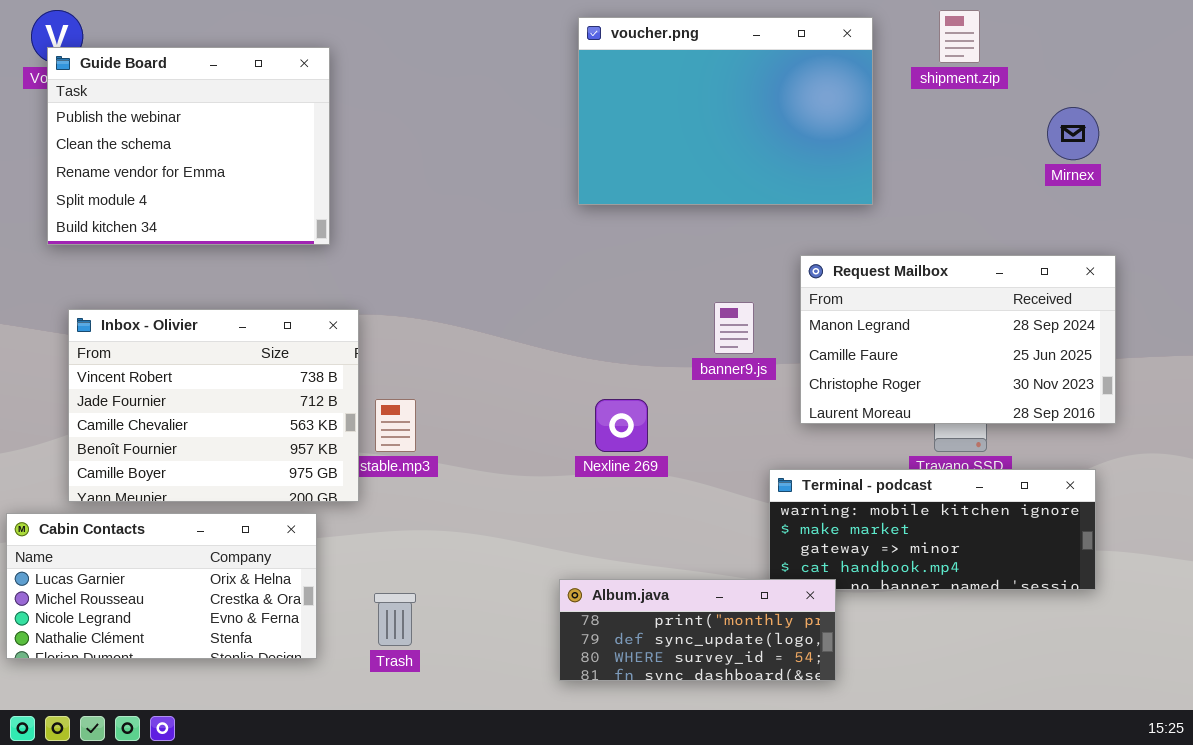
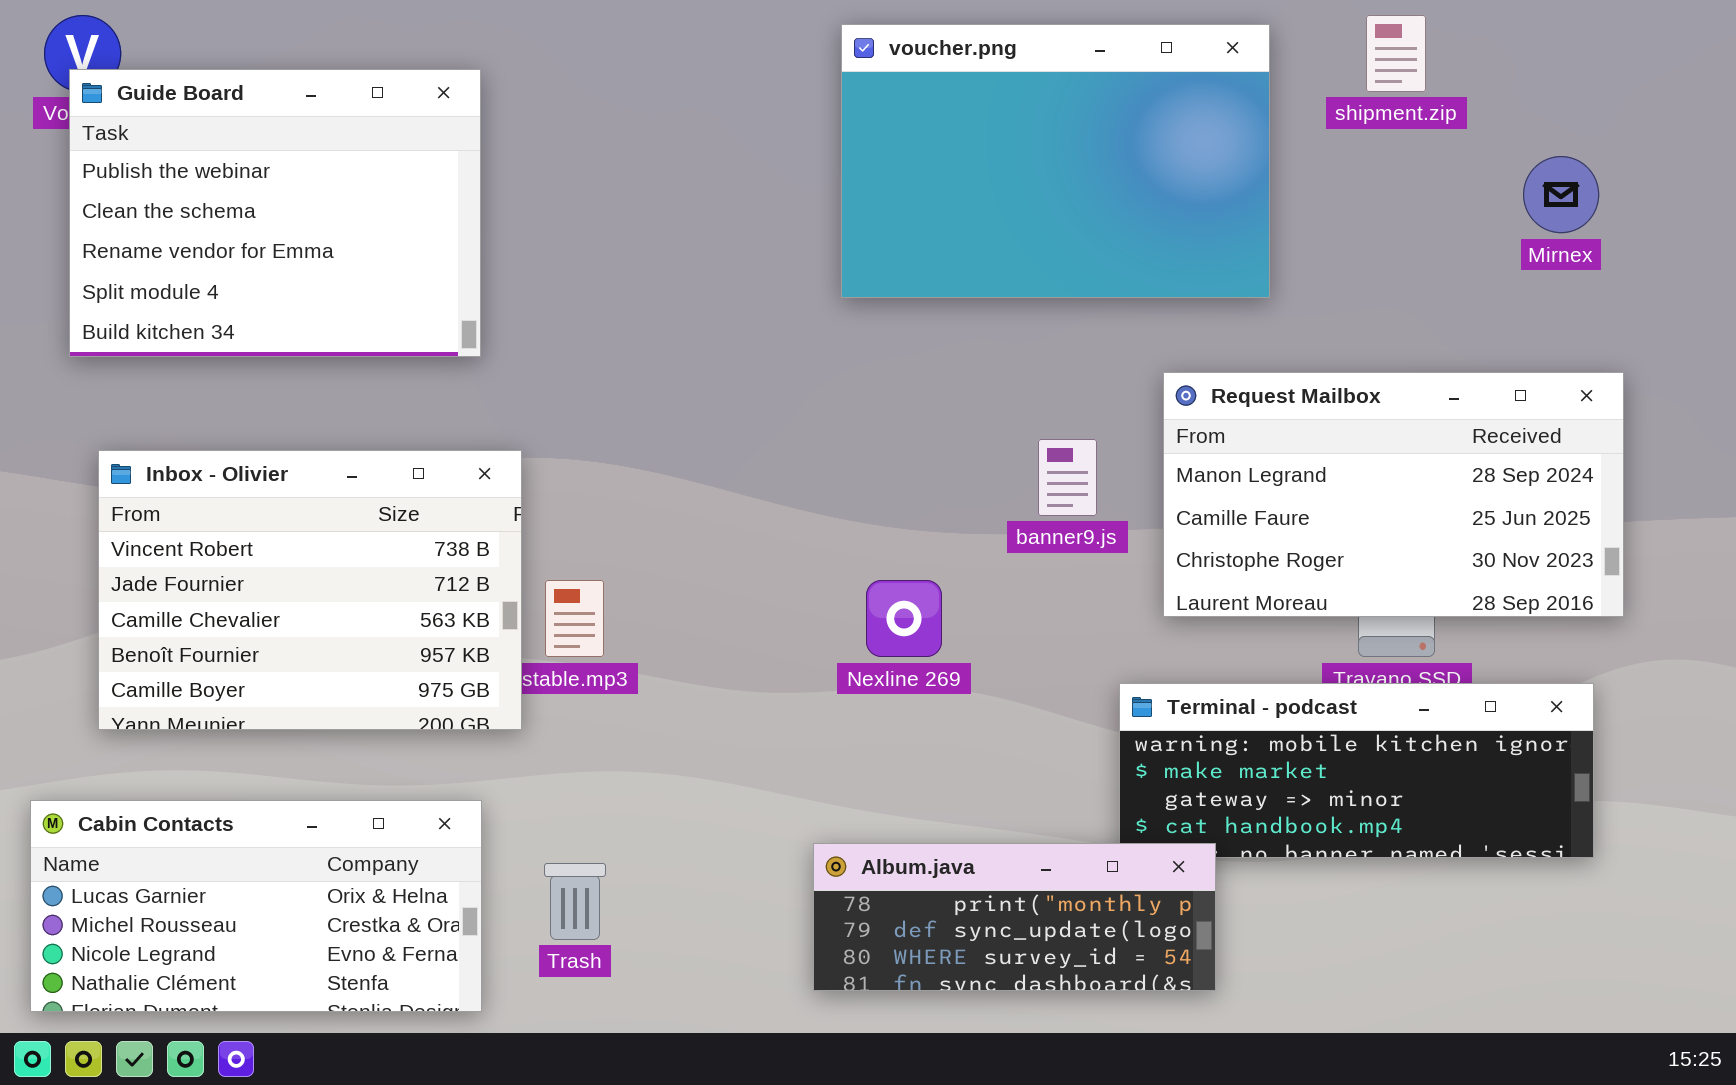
Cabin Contacts: [6,513,317,659] -> [30,800,482,1012], moved

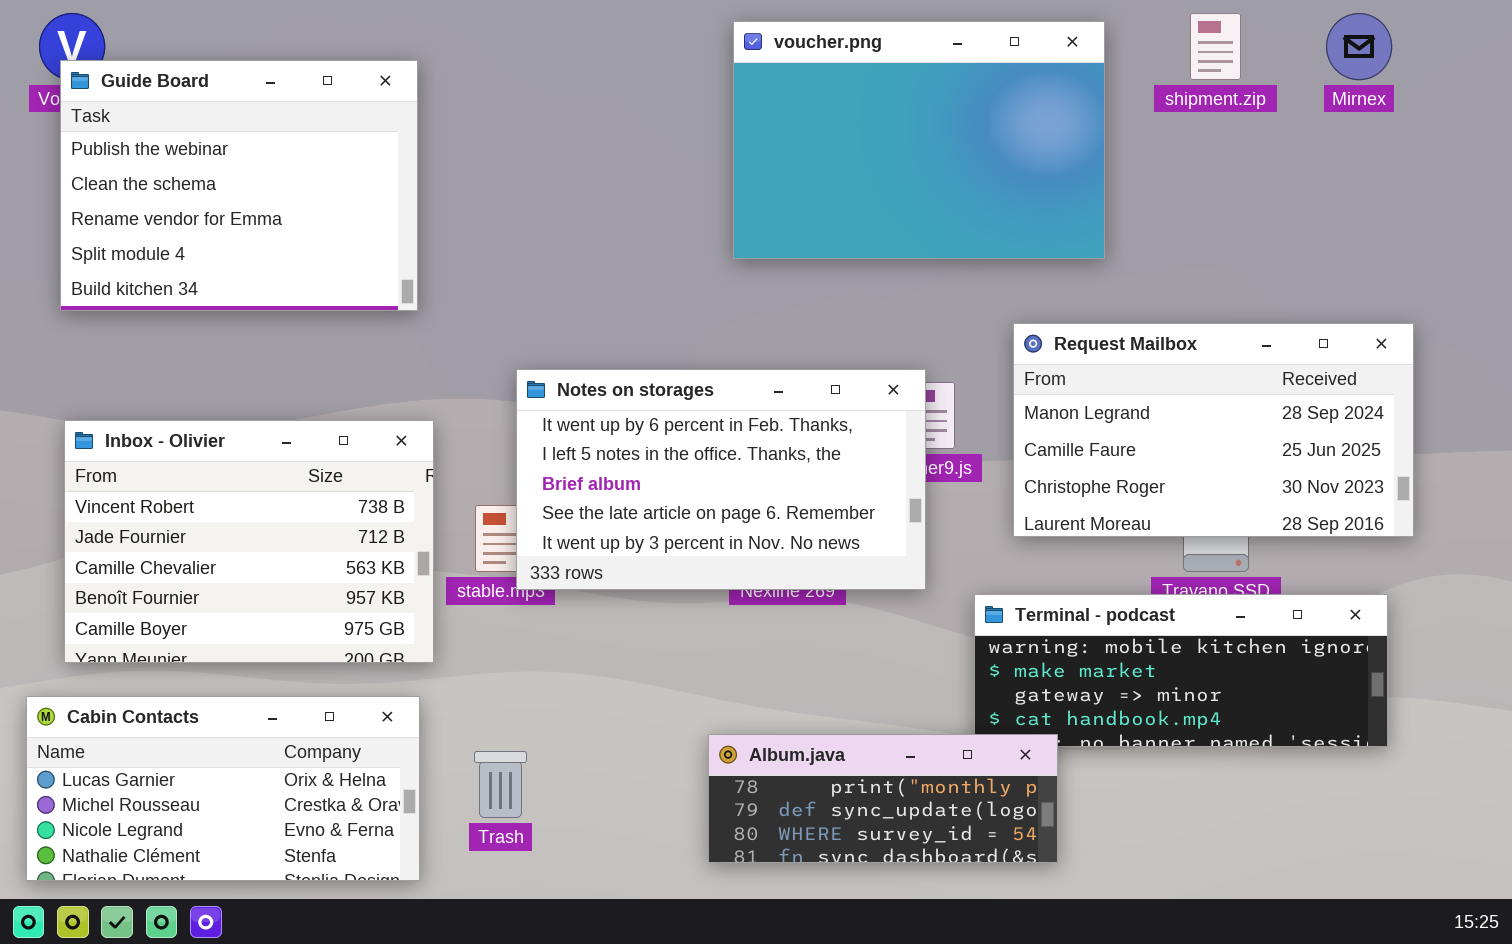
Mirnex: [1523,156,1599,233] -> [1326,13,1392,80], moved
Notes on storages: none -> [516,369,926,590], opened
Inbox - Olivier: [98,450,522,730] -> [64,420,434,663], moved

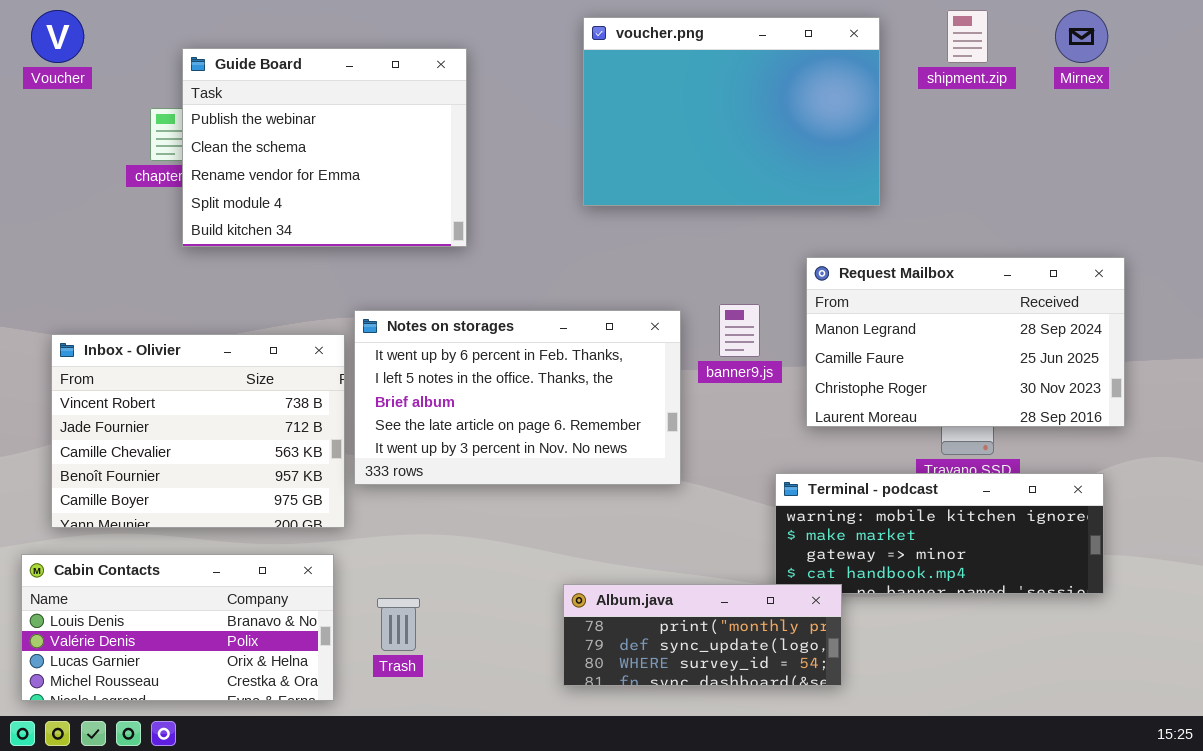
Guide Board: [60,60,418,311] -> [182,48,467,247], moved
Notes on storages: [516,369,926,590] -> [354,310,681,485], moved
Cabin Contacts: [26,696,420,881] -> [21,554,334,701], scrolled up 2 rows

